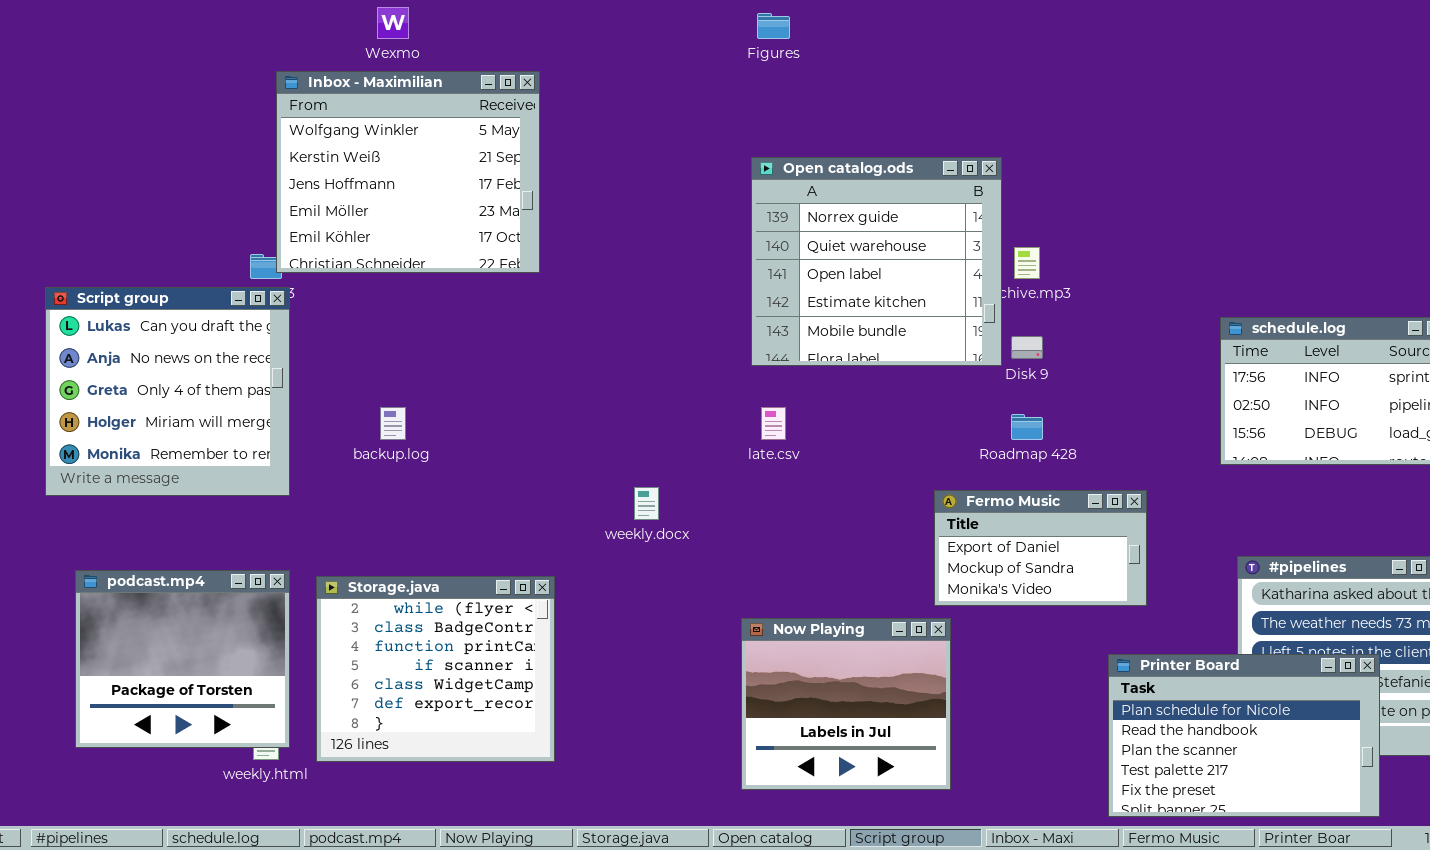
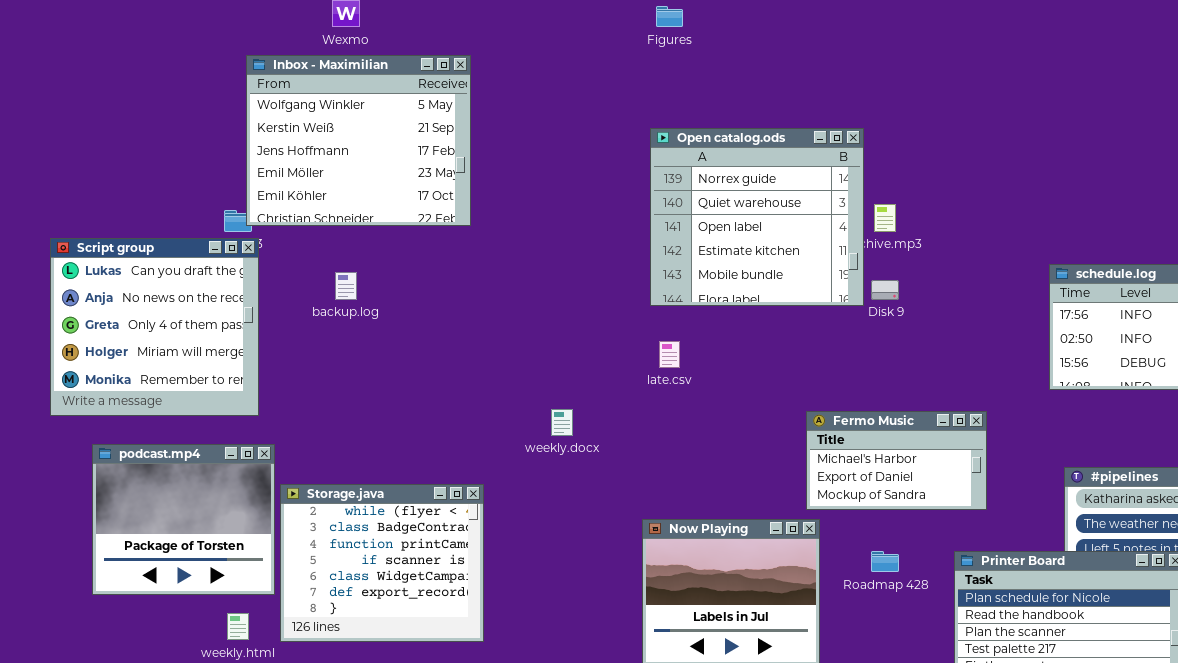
backup.log: [380,407,406,440] -> [335,272,357,300], moved
Roadmap 428: [1011,414,1043,440] -> [871,551,899,572], moved
Fermo Music: [934,490,1147,606] -> [806,411,987,510], scrolled up 1 row
podcast.mp4: [75,570,290,748] -> [92,444,275,595], moved

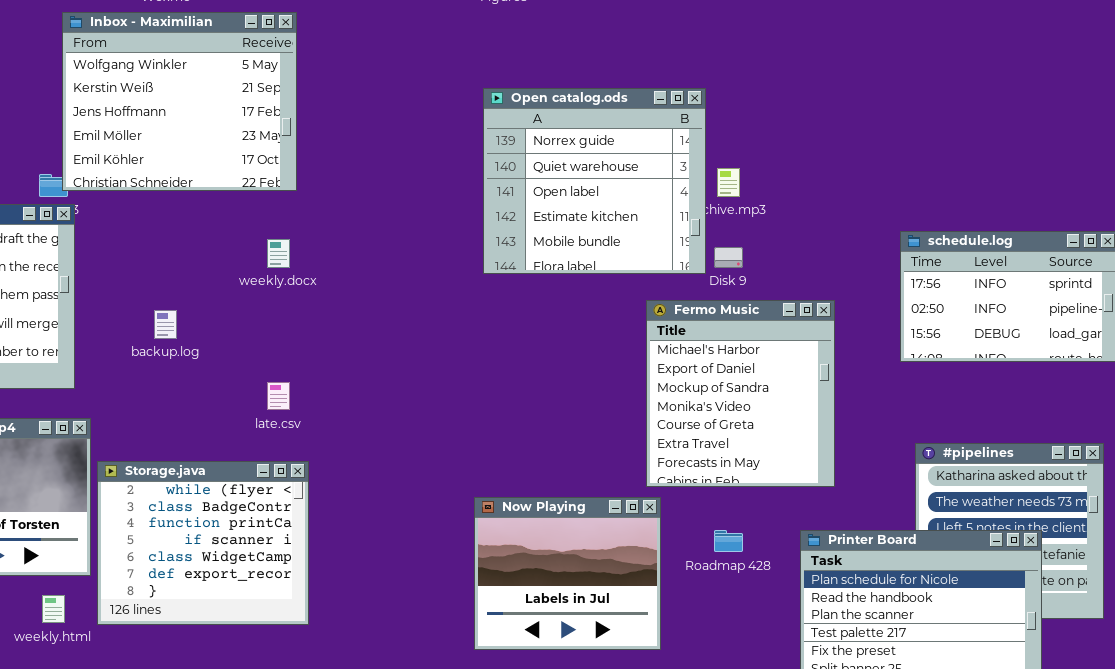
backup.log: [335,272,357,300] -> [154,310,177,339], moved
late.csv: [659,341,680,368] -> [267,382,290,410], moved
weekly.docx: [551,409,573,436] -> [267,239,290,268], moved
Fermo Music: [806,411,987,510] -> [646,300,835,487], resized

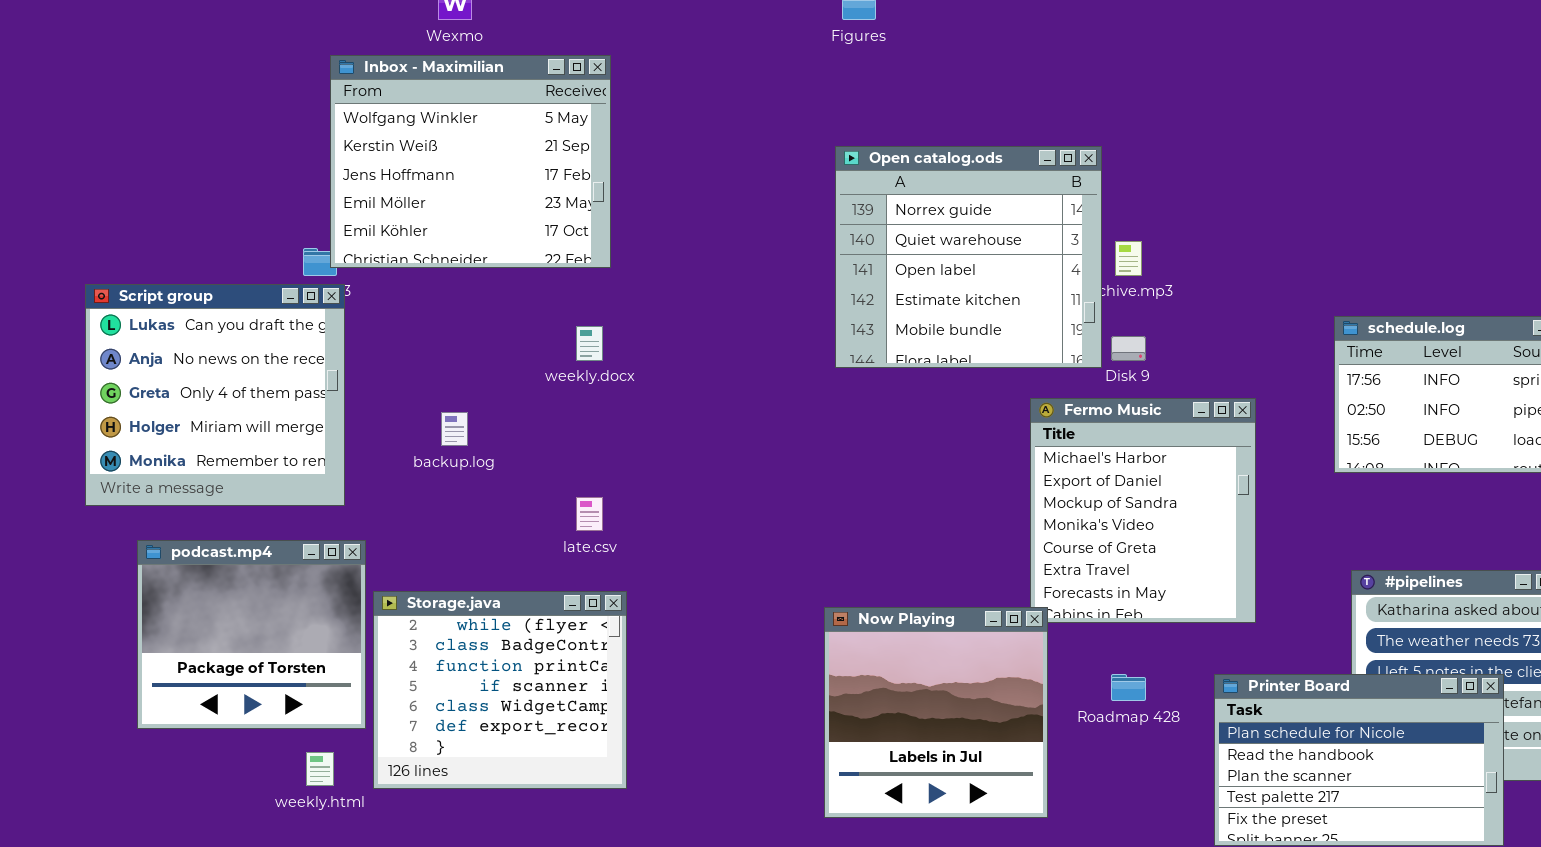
Now Playing: [474,497,661,650] -> [824,607,1048,818], resized

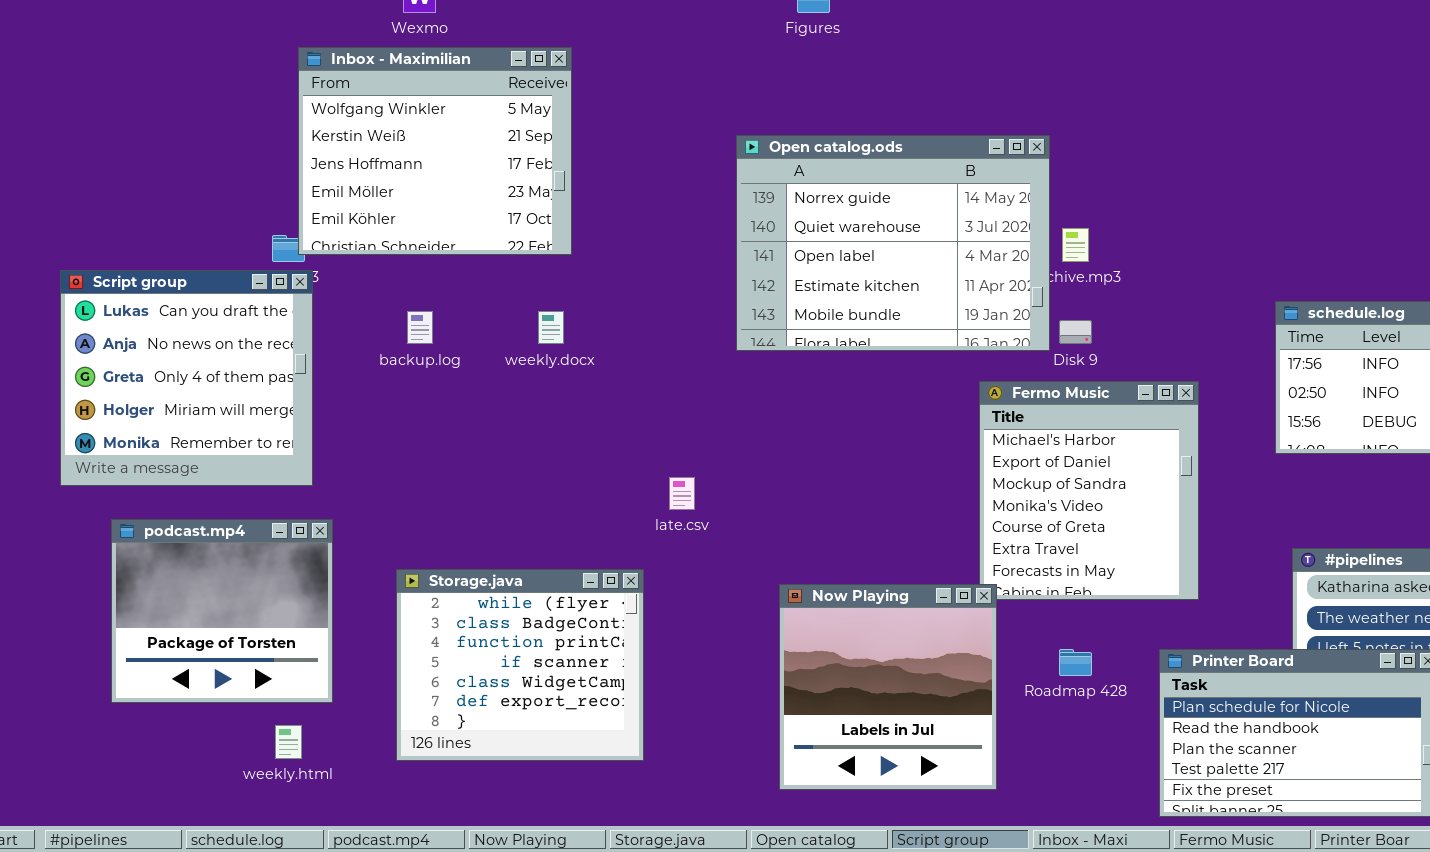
Open catalog.ods: [835,146,1102,368] -> [736,135,1050,351], resized
backup.log: [441,412,468,446] -> [407,311,433,344], moved
late.csv: [576,497,603,531] -> [669,477,695,510], moved
Storage.java: [373,591,627,789] -> [396,569,644,761], moved

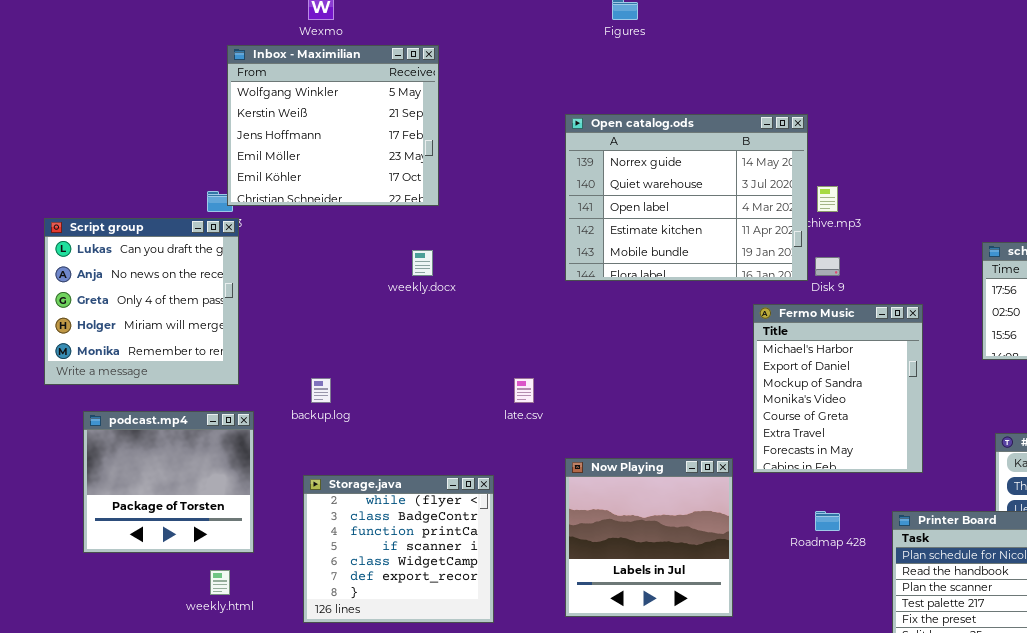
backup.log: [407,311,433,344] -> [311,378,331,403], moved
Storage.java: [396,569,644,761] -> [303,475,494,623], moved
Now Playing: [779,584,997,790] -> [565,458,733,617], moved

